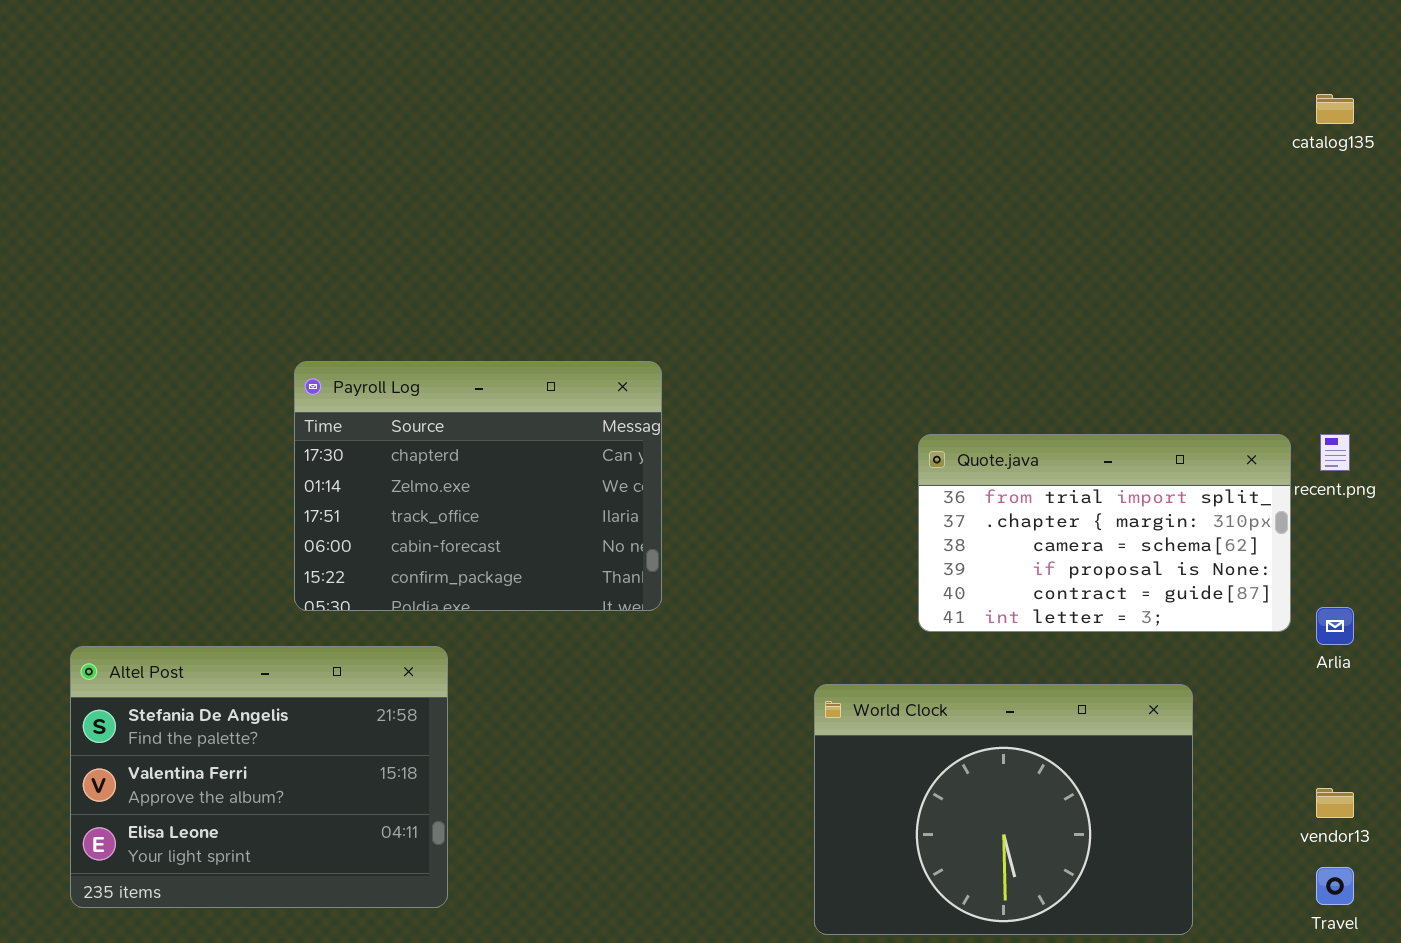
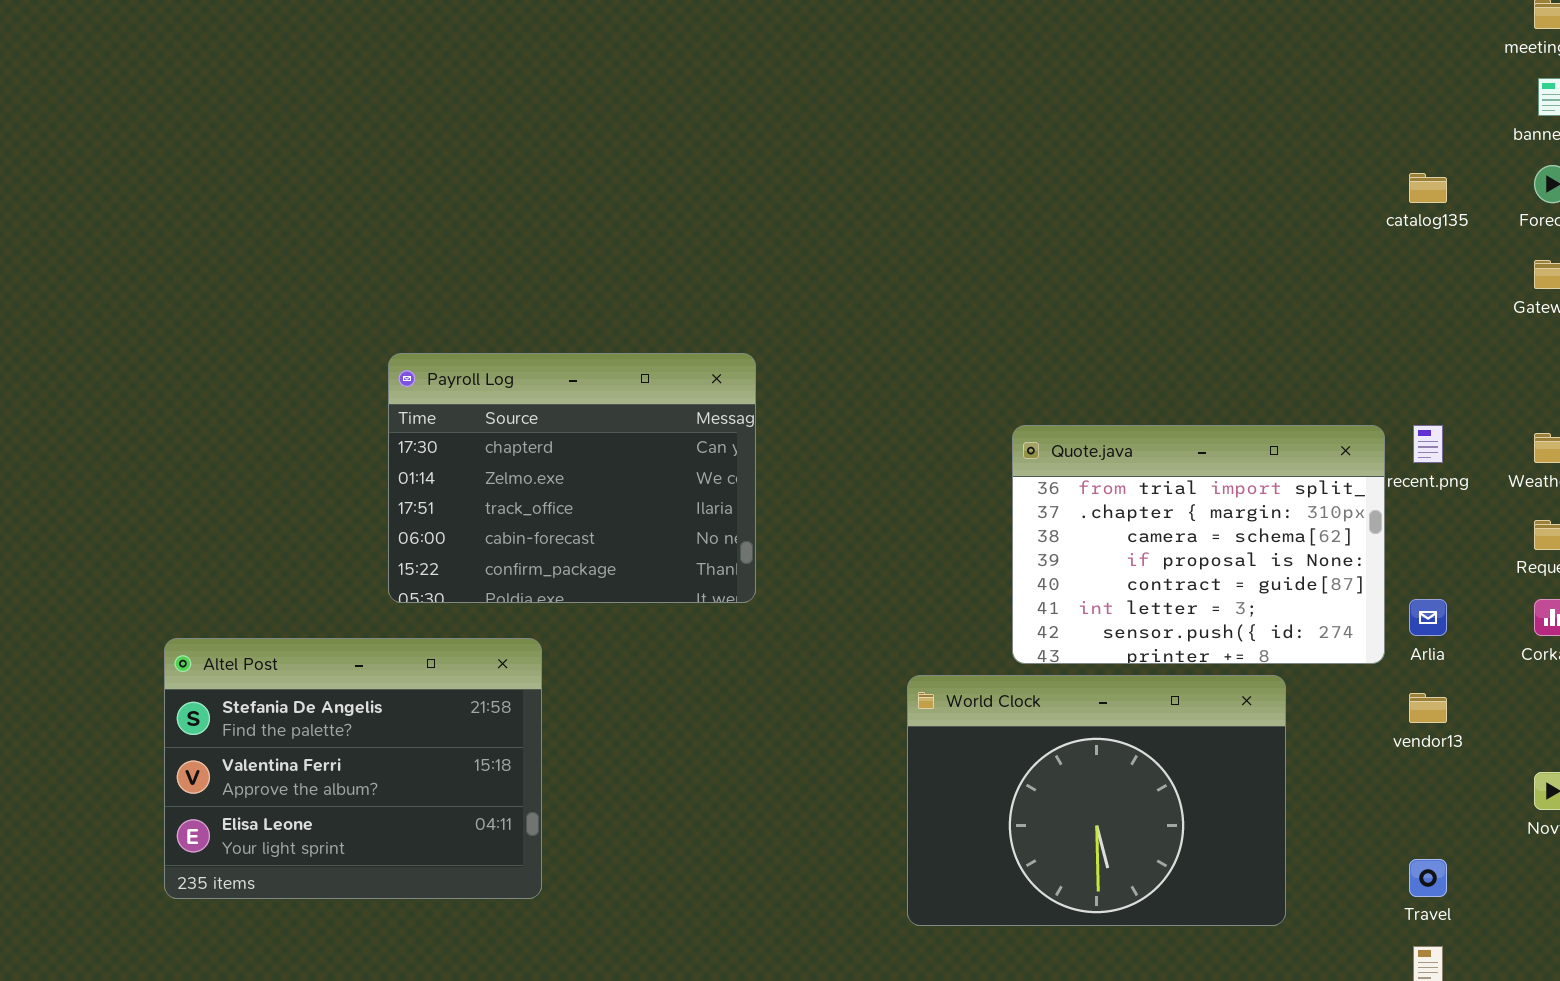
catalog135: [1316,94,1354,124] -> [1409,173,1447,203], moved
Quote.java: [918,434,1291,632] -> [1012,425,1385,664], resized
vendor13: [1316,788,1354,818] -> [1409,693,1447,723], moved

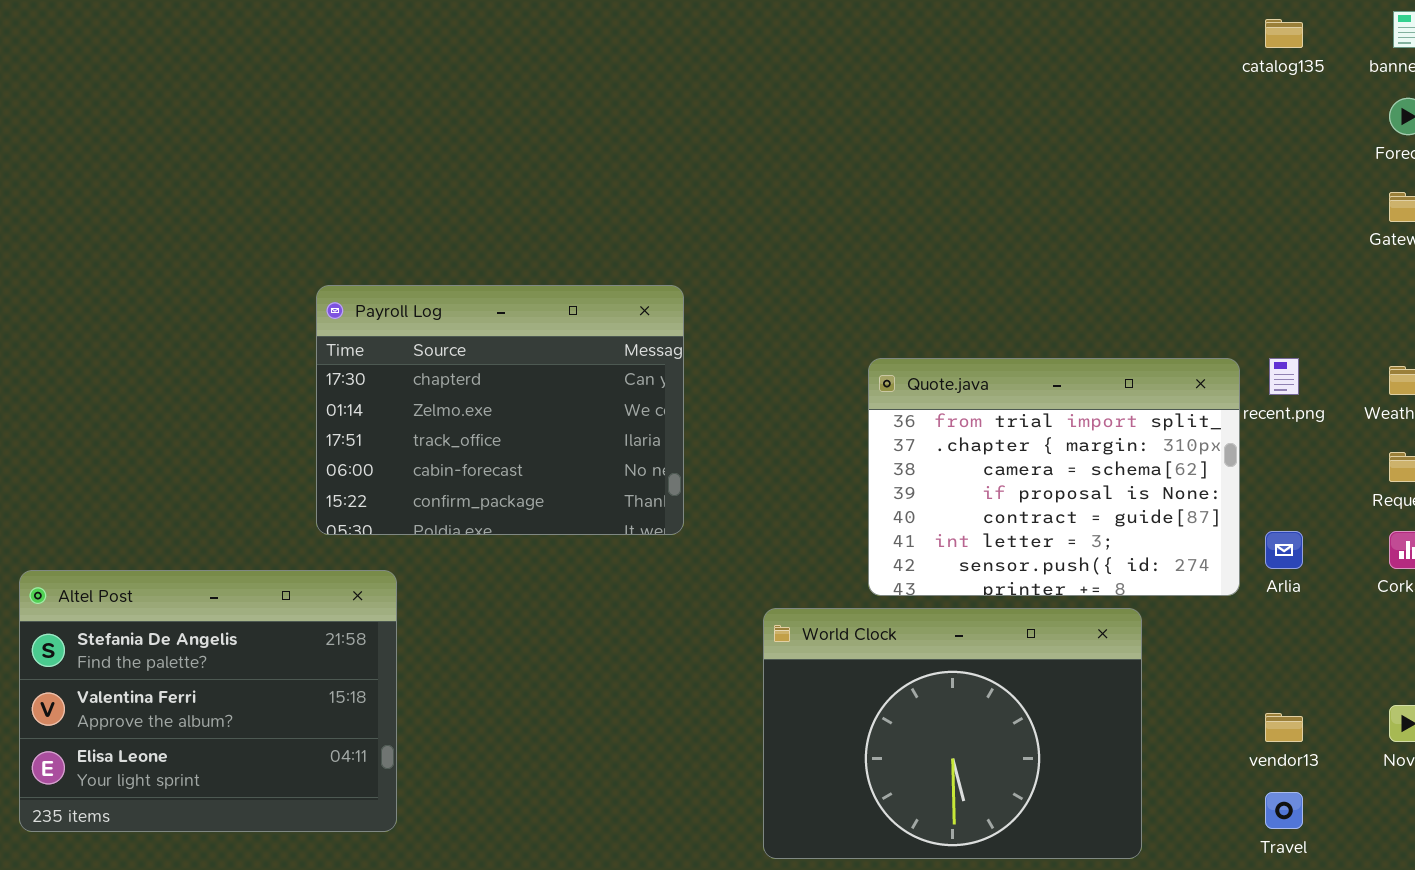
catalog135: [1409,173,1447,203] -> [1265,19,1303,48], moved
Payroll Log: [388,353,756,603] -> [316,285,684,535], moved
vendor13: [1409,693,1447,723] -> [1265,713,1303,742], moved

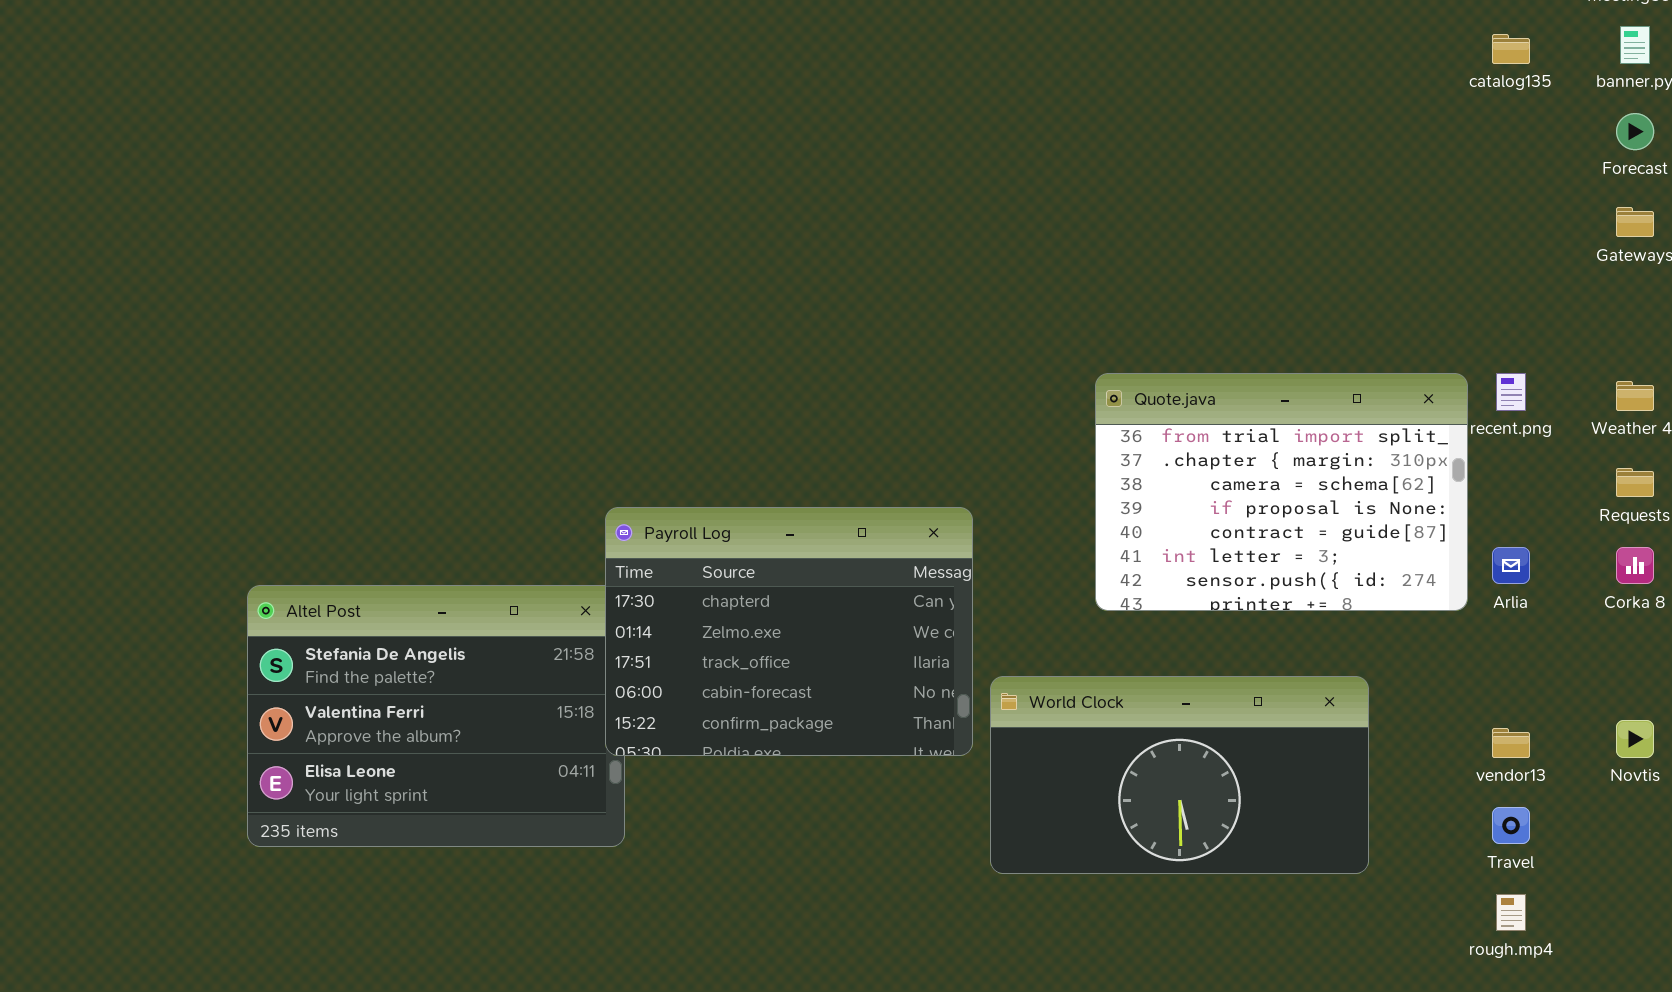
Payroll Log: [316,285,684,535] -> [605,507,973,756], moved
World Clock: [763,608,1142,859] -> [990,676,1369,874], resized

